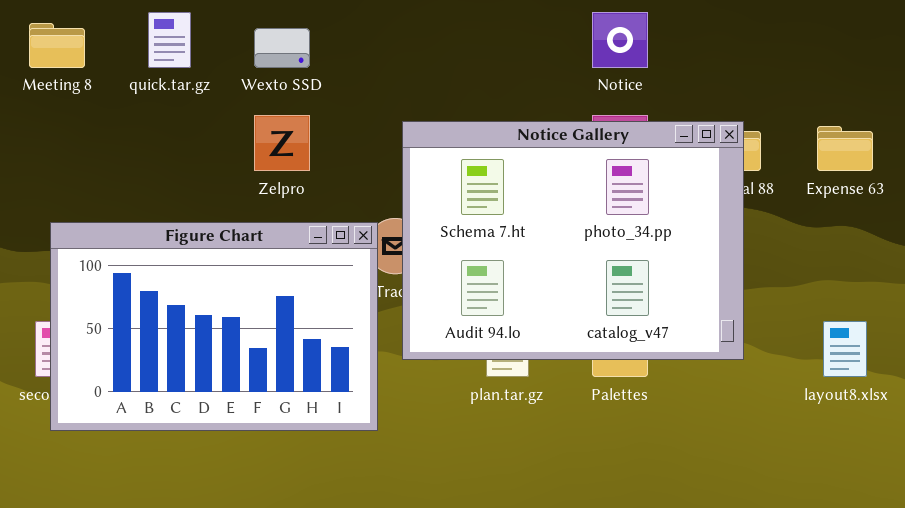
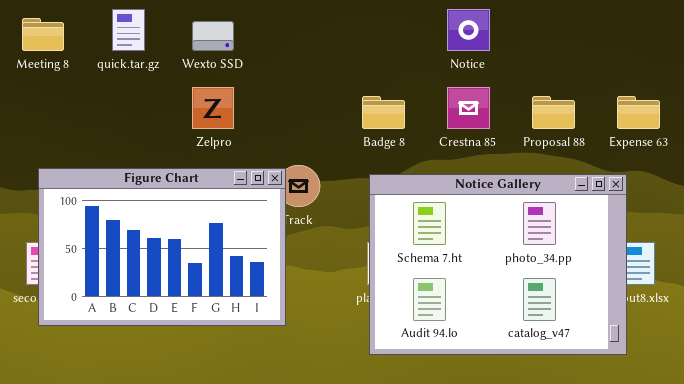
Notice Gallery: [402,121,744,360] -> [369,174,627,355], moved

